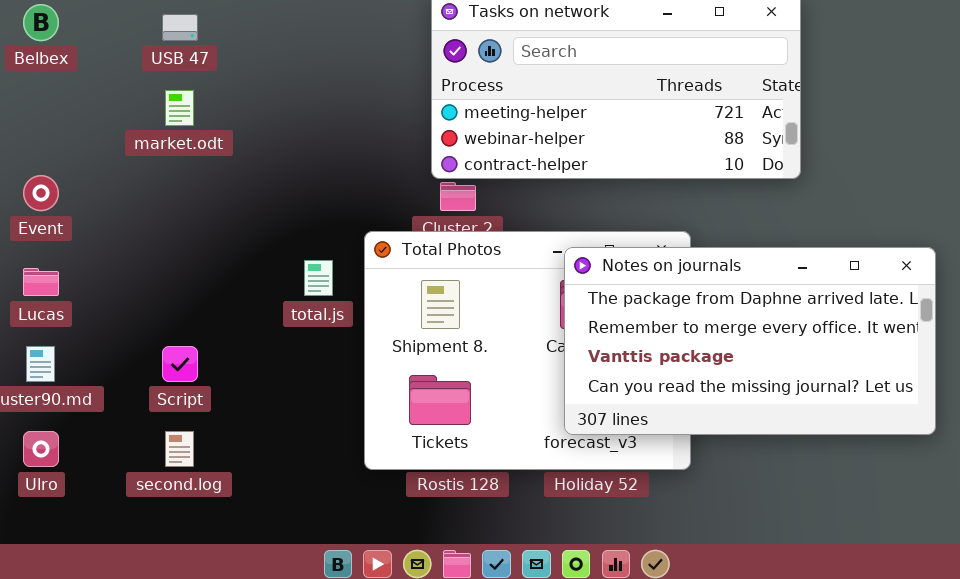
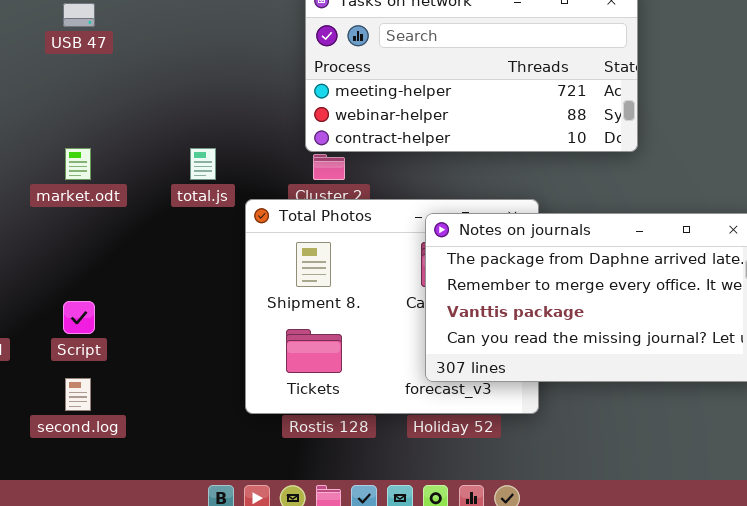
market.odt: [165,90,194,126] -> [65,148,91,180], moved
total.js: [304,260,333,296] -> [190,148,216,180], moved

